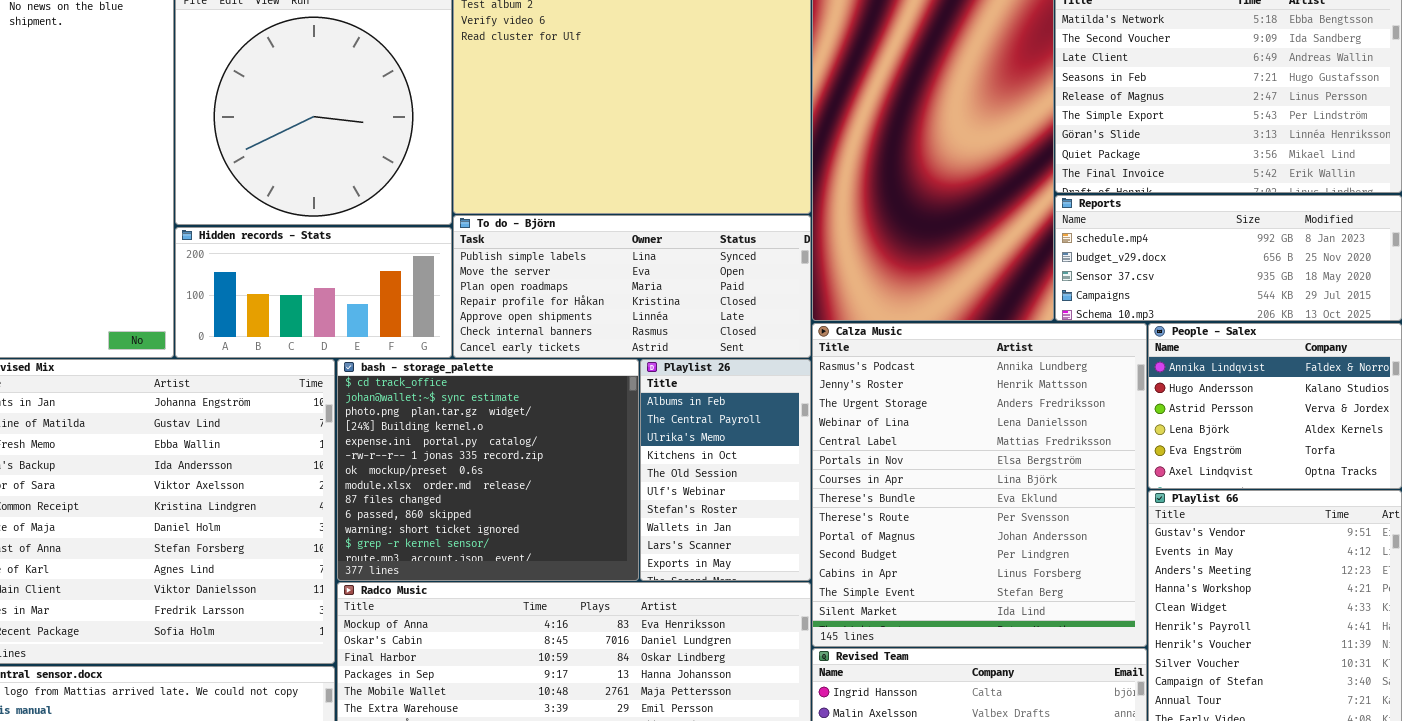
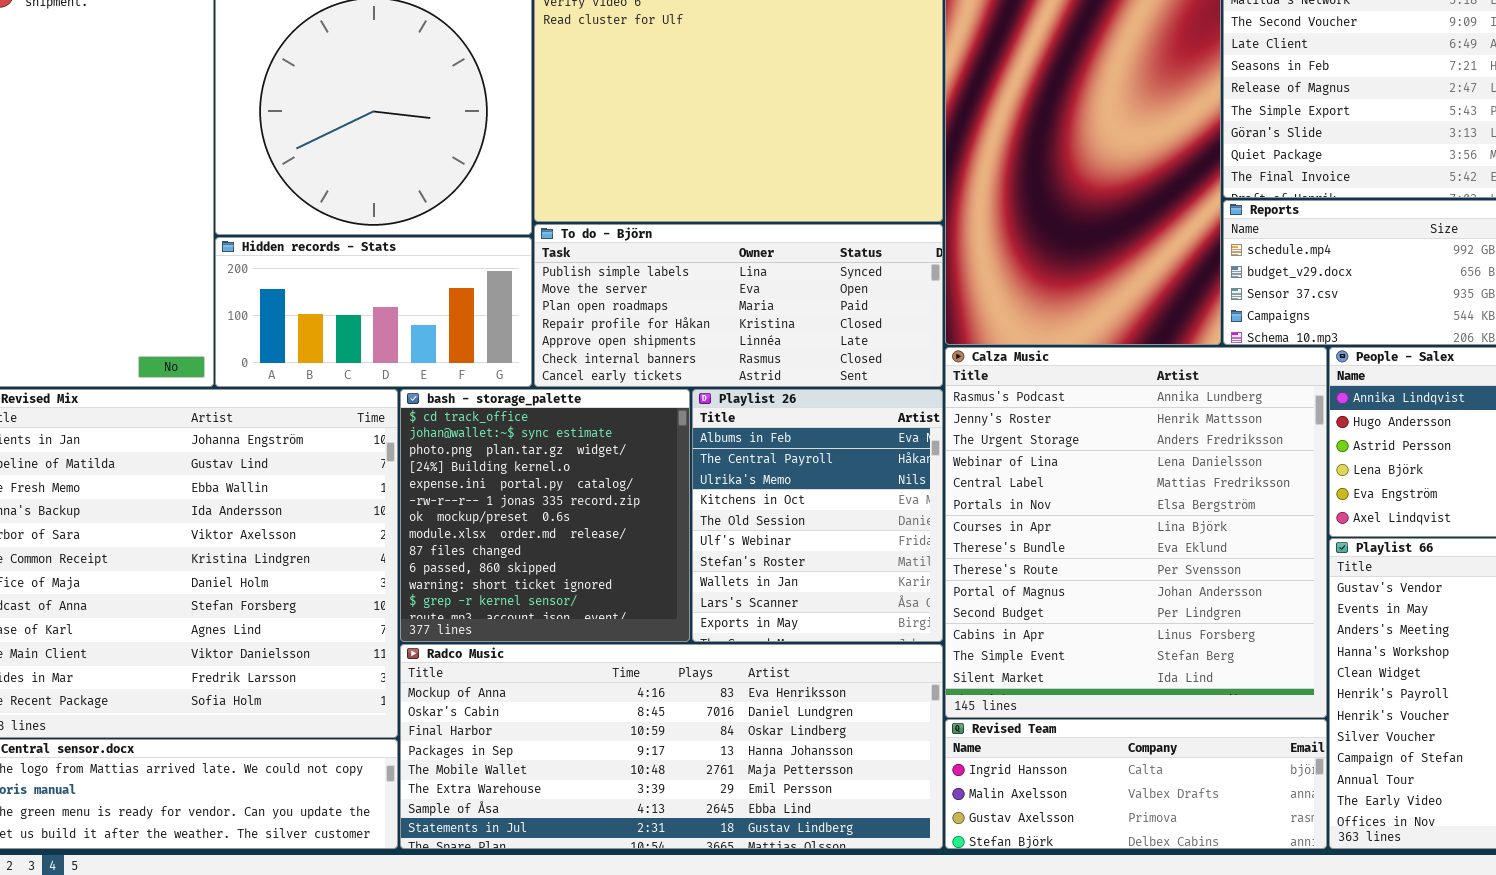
bash - storage_palette: [337,359,639,581] -> [400,389,690,642], resized
Playlist 26: [640,359,811,581] -> [692,389,943,642], resized

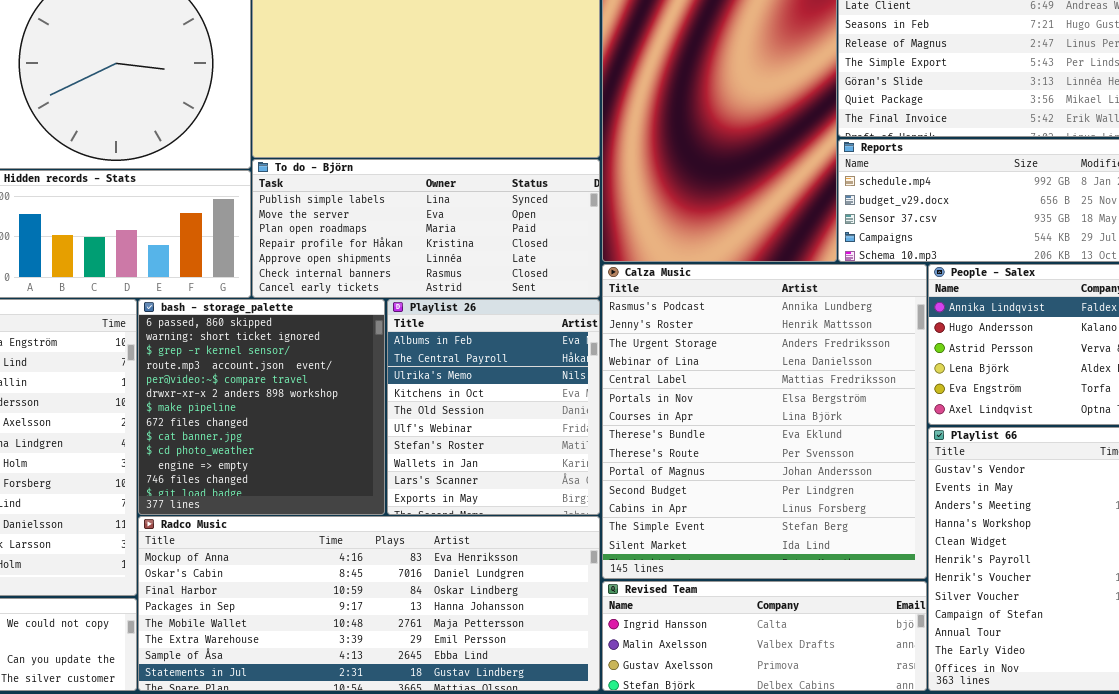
bash - storage_palette: [400,389,690,642] -> [138,299,385,515], scrolled down 9 rows

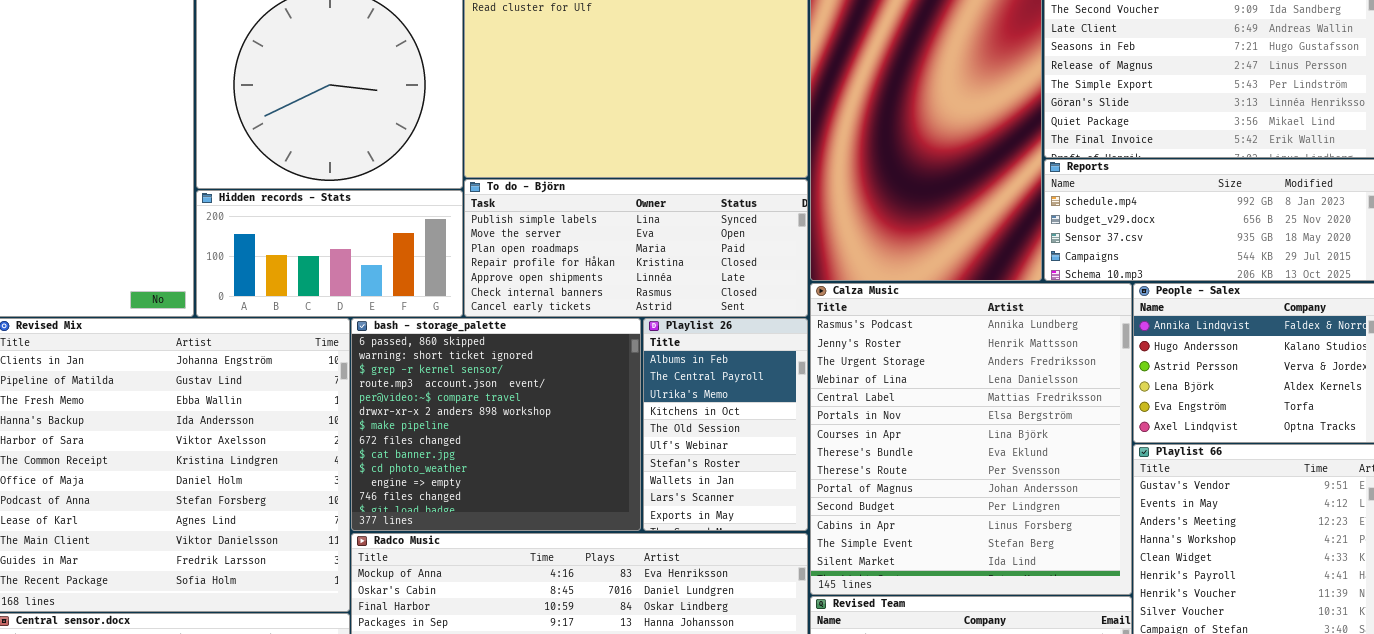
bash - storage_palette: [138,299,385,515] -> [351,318,641,531], resized
Playlist 26: [387,299,600,515] -> [643,318,808,531], resized

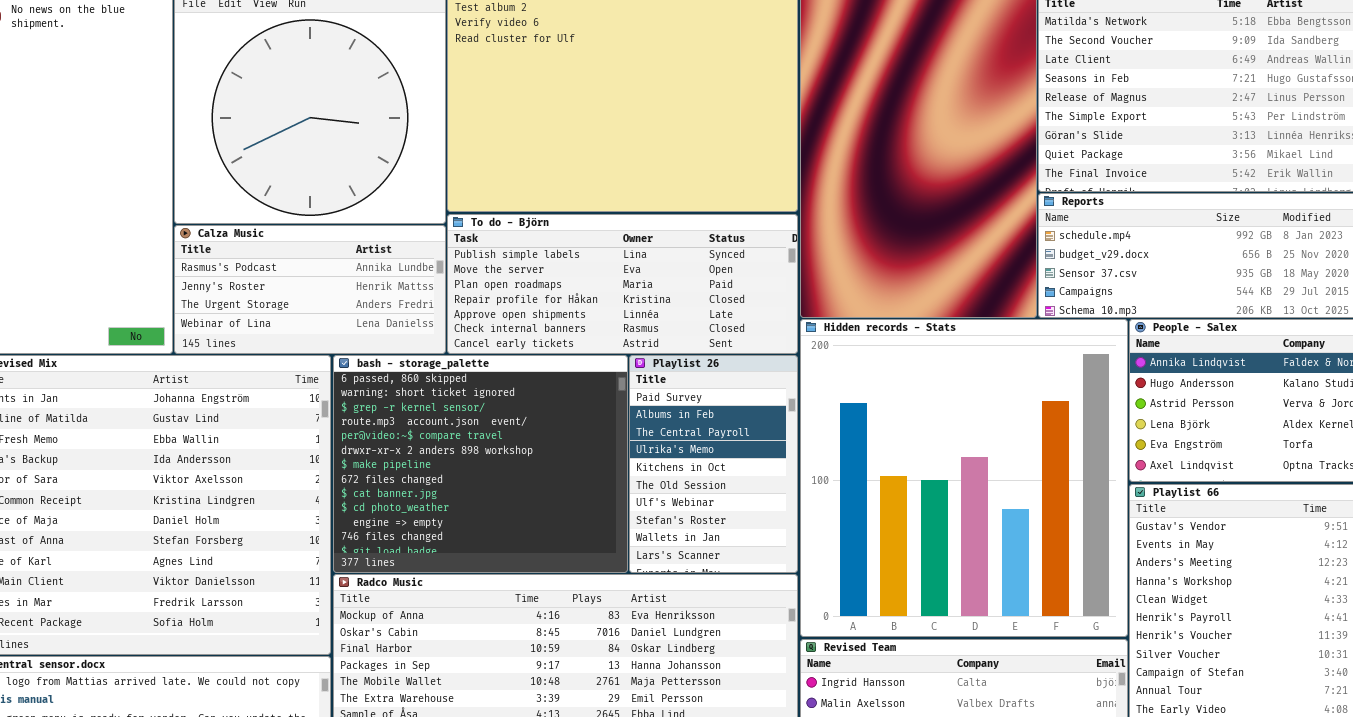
Hidden records - Stats: [196,190,463,317] -> [800,319,1128,637], moved, resized
Calza Music: [810,283,1132,595] -> [174,225,446,354], moved, resized
Playlist 26: [643,318,808,531] -> [629,355,798,573], scrolled up 1 row

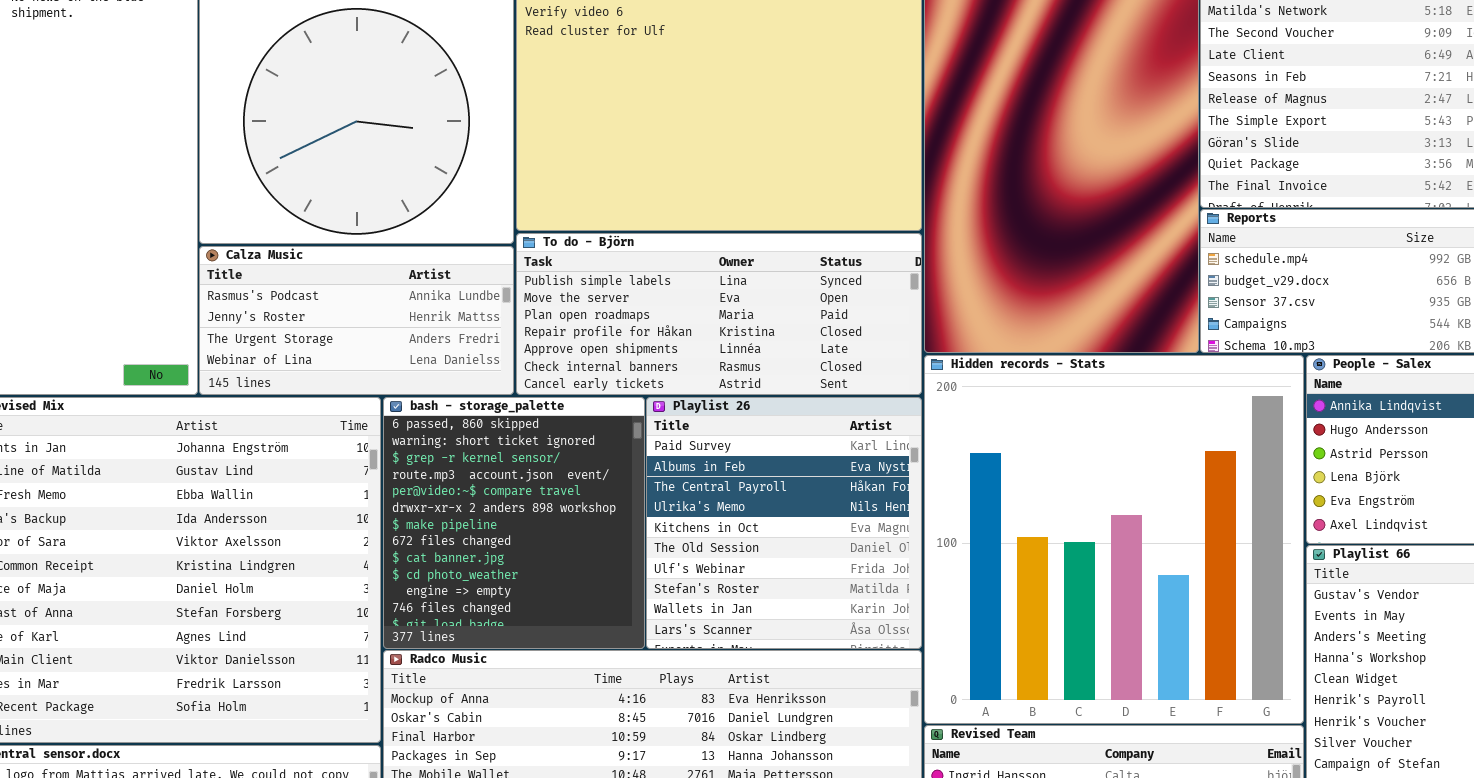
bash - storage_palette: [333,355,628,573] -> [383,397,645,649], resized
Playlist 26: [629,355,798,573] -> [646,397,922,649], resized

